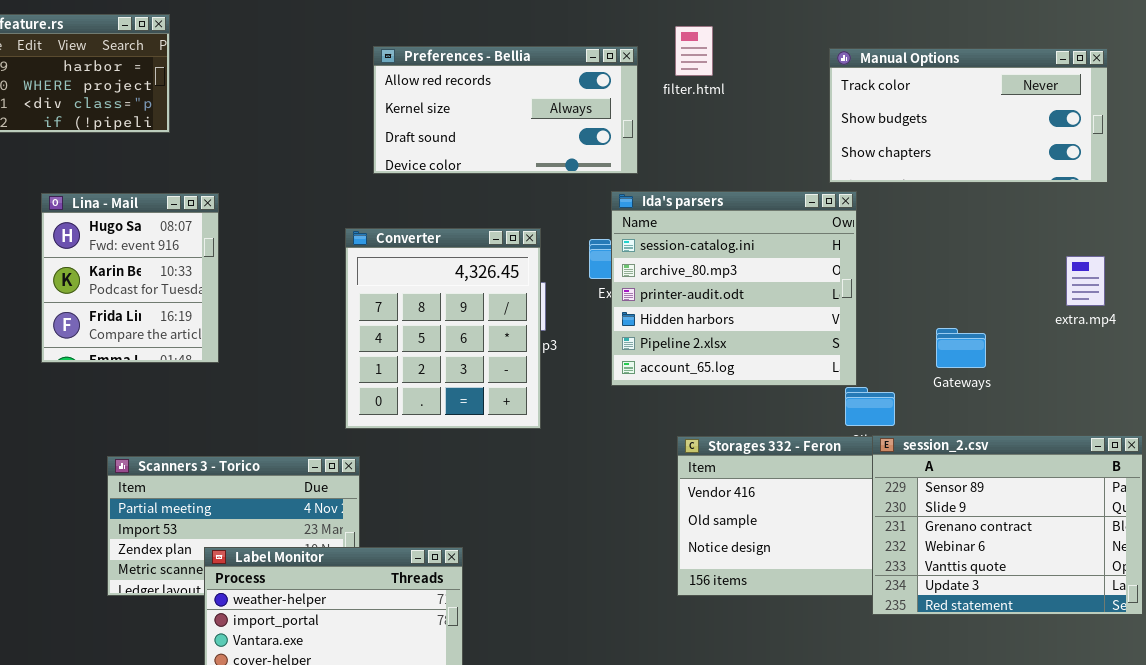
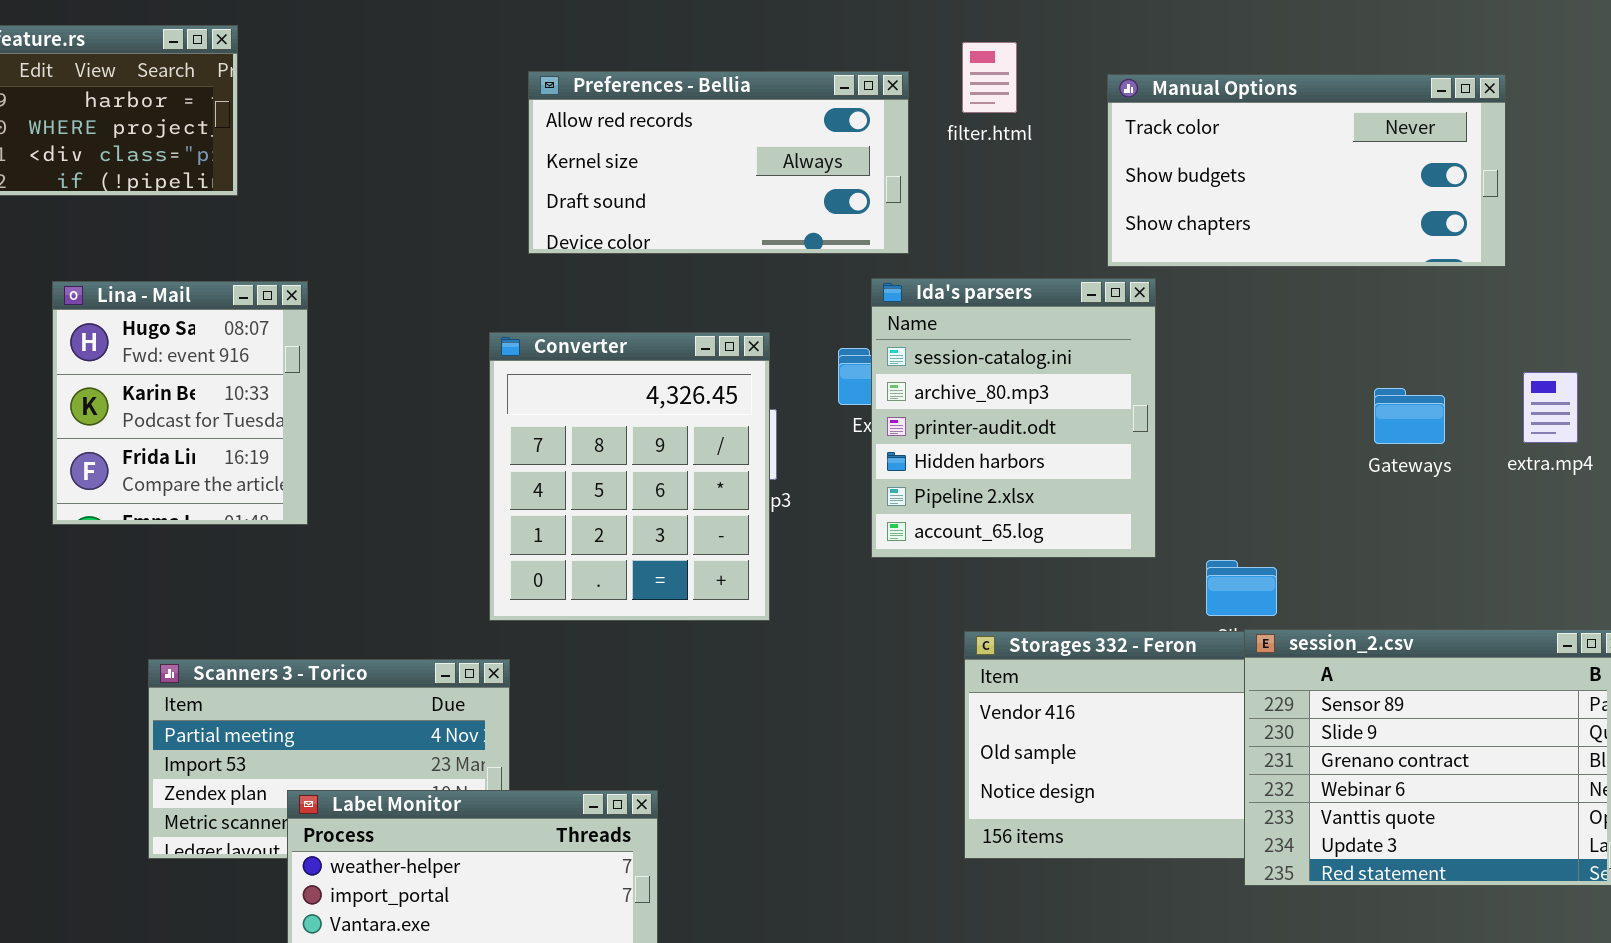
Manual Options: [829,48,1108,183] -> [1107,74,1506,267], moved
Ida's parsers: [611,191,857,386] -> [871,278,1156,558], resized
Gateways: [936,328,986,368] -> [1374,388,1445,444], moved

